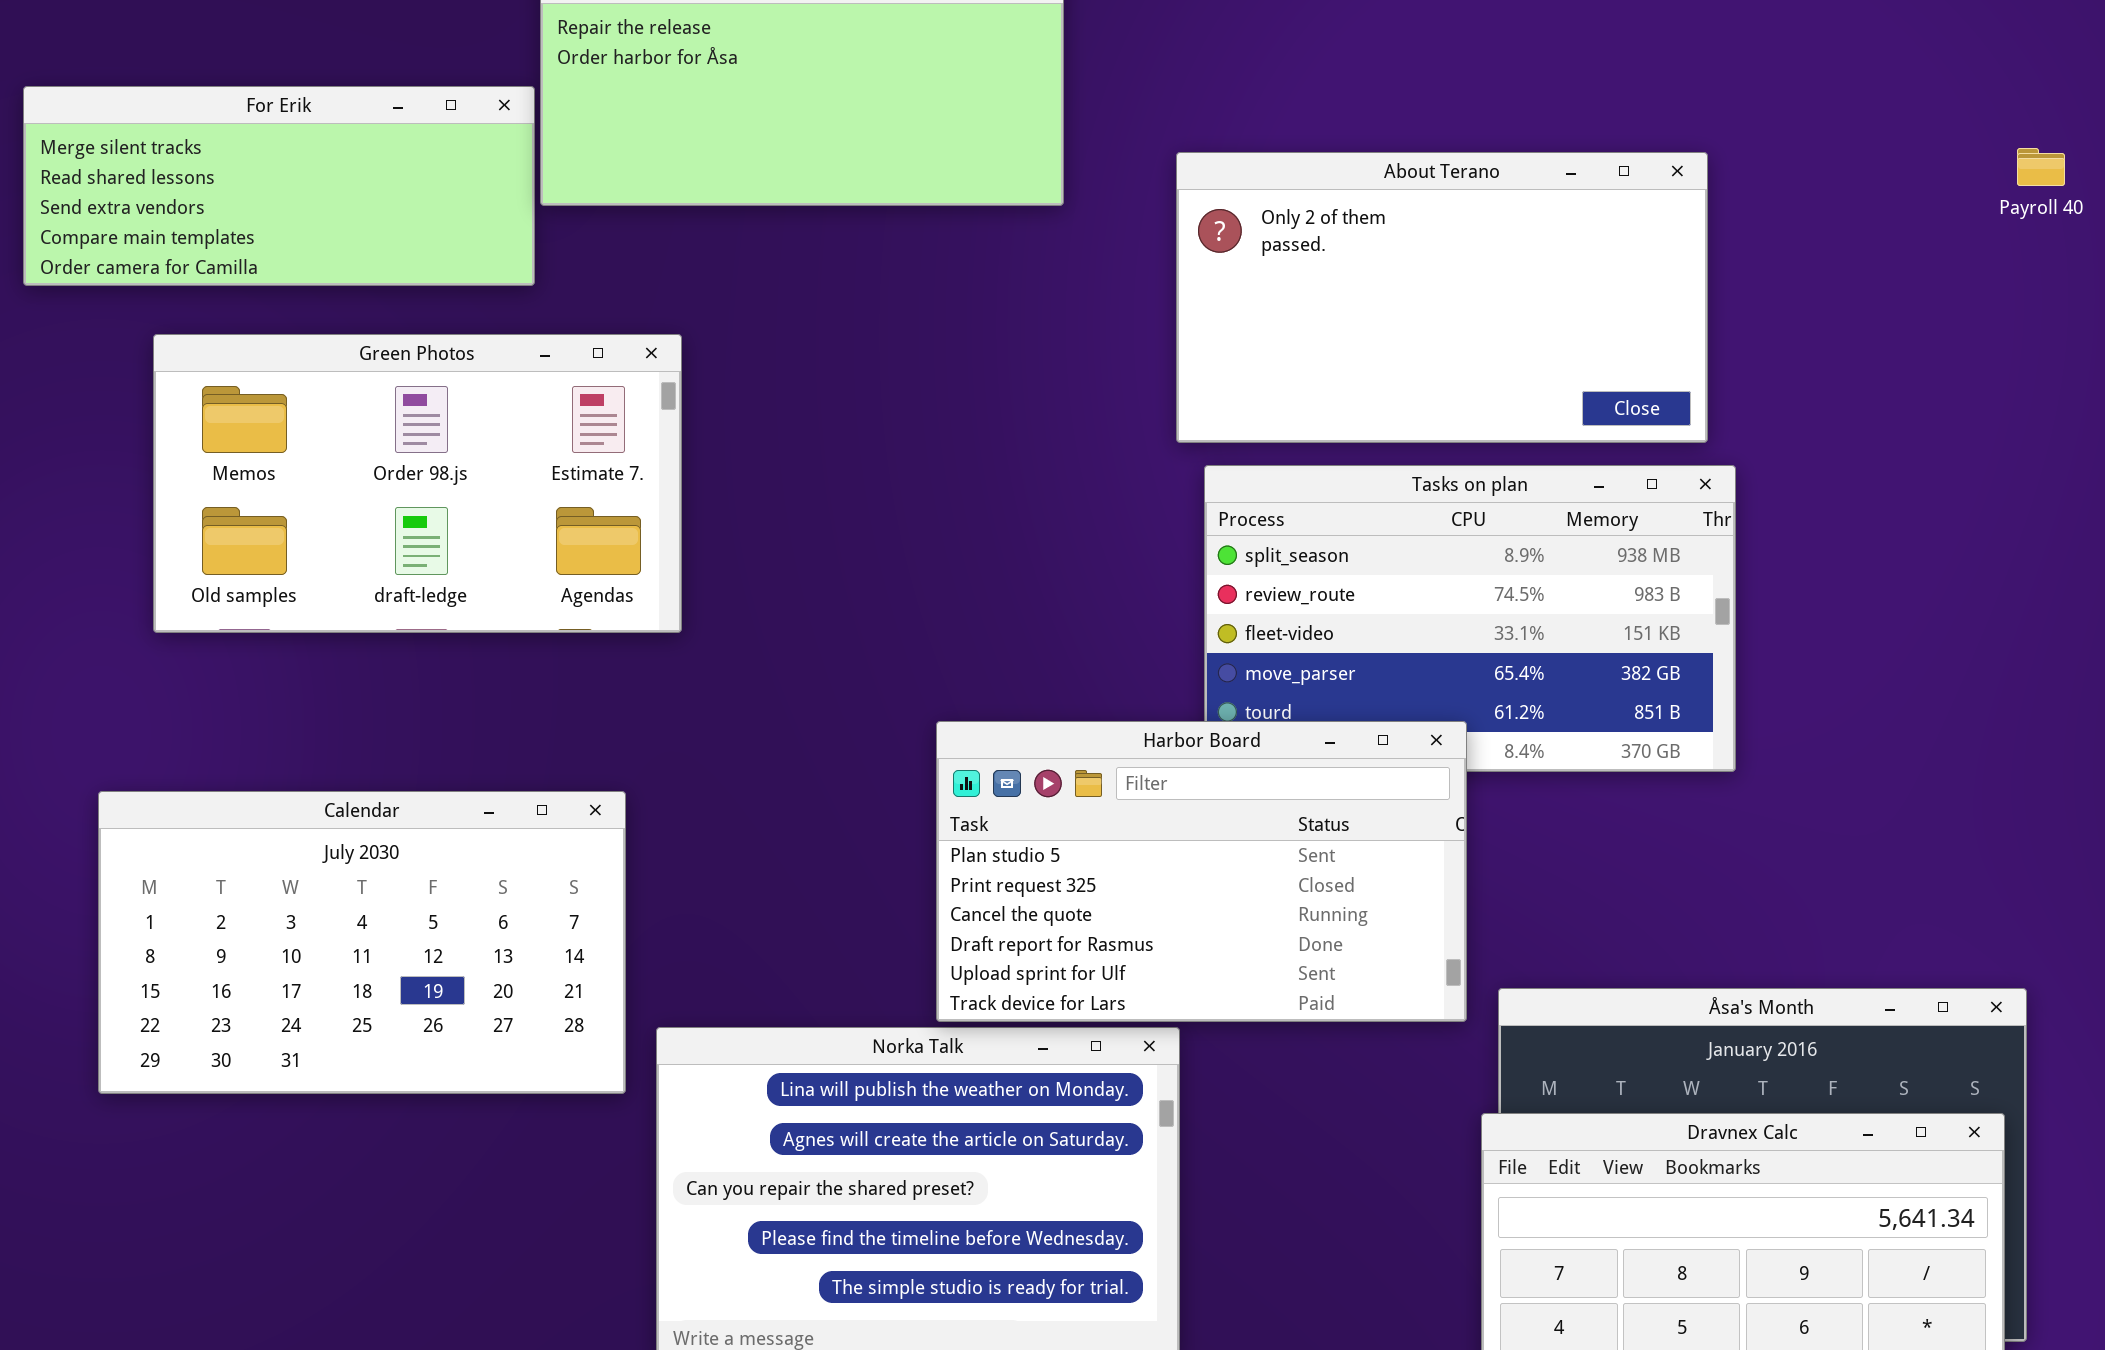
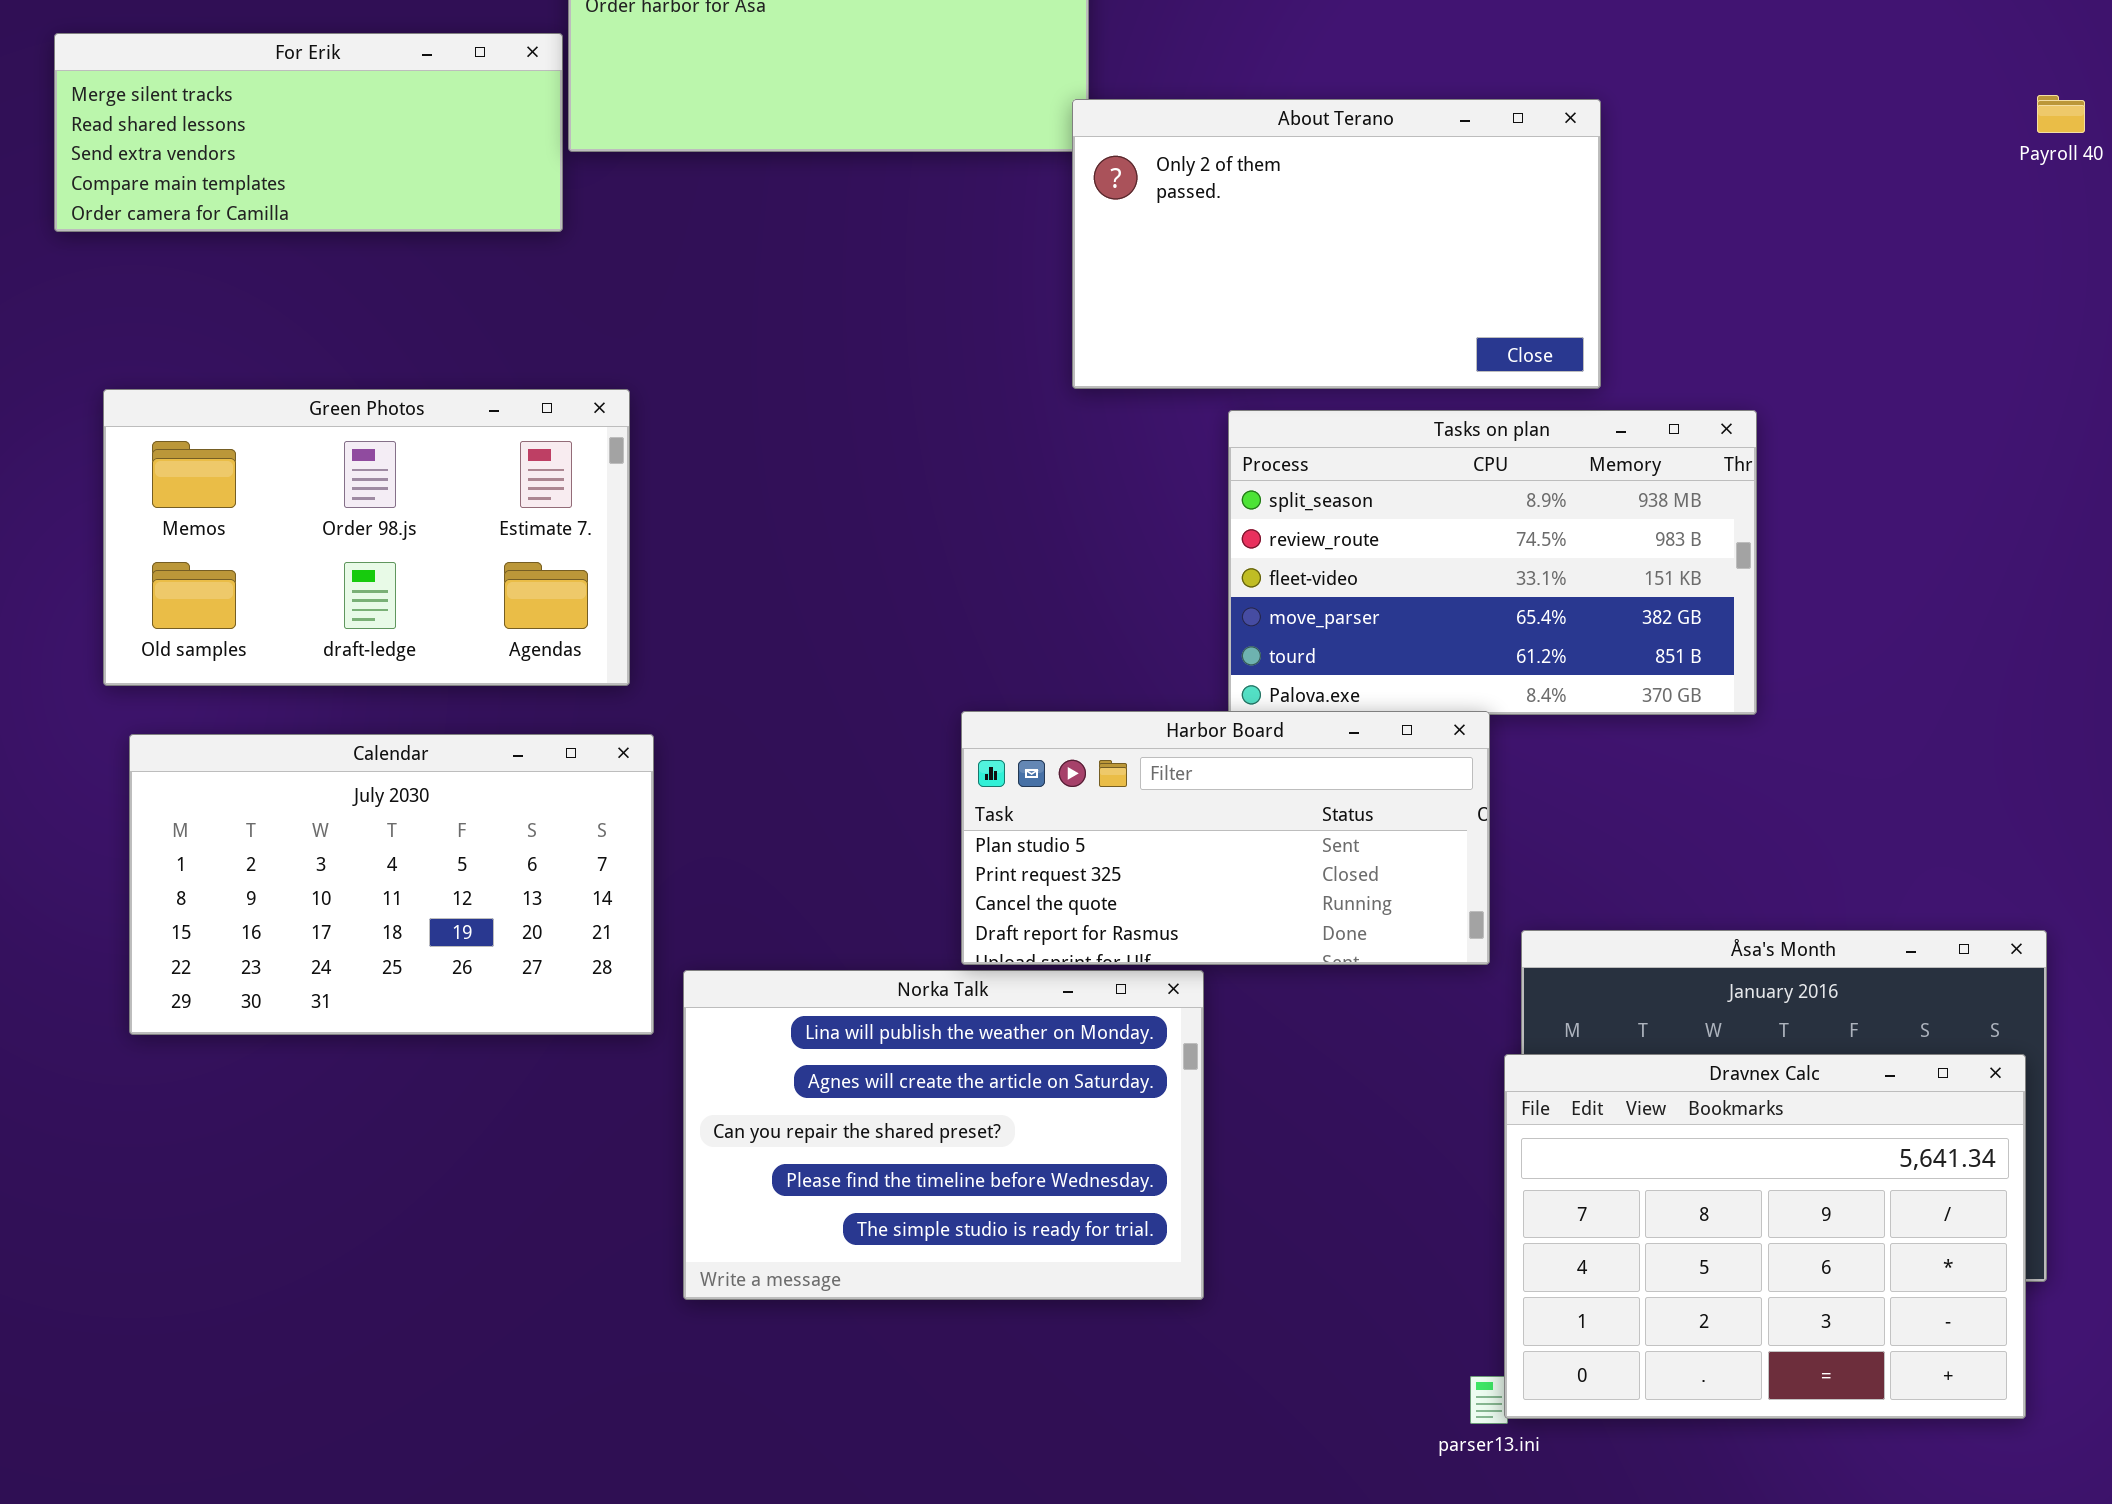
About Terano: [1176,152,1708,443] -> [1072,99,1601,389], moved
Green Photos: [153,334,682,633] -> [103,389,630,686], moved
Harbor Board: [936,721,1467,1022] -> [961,711,1490,965], resized

